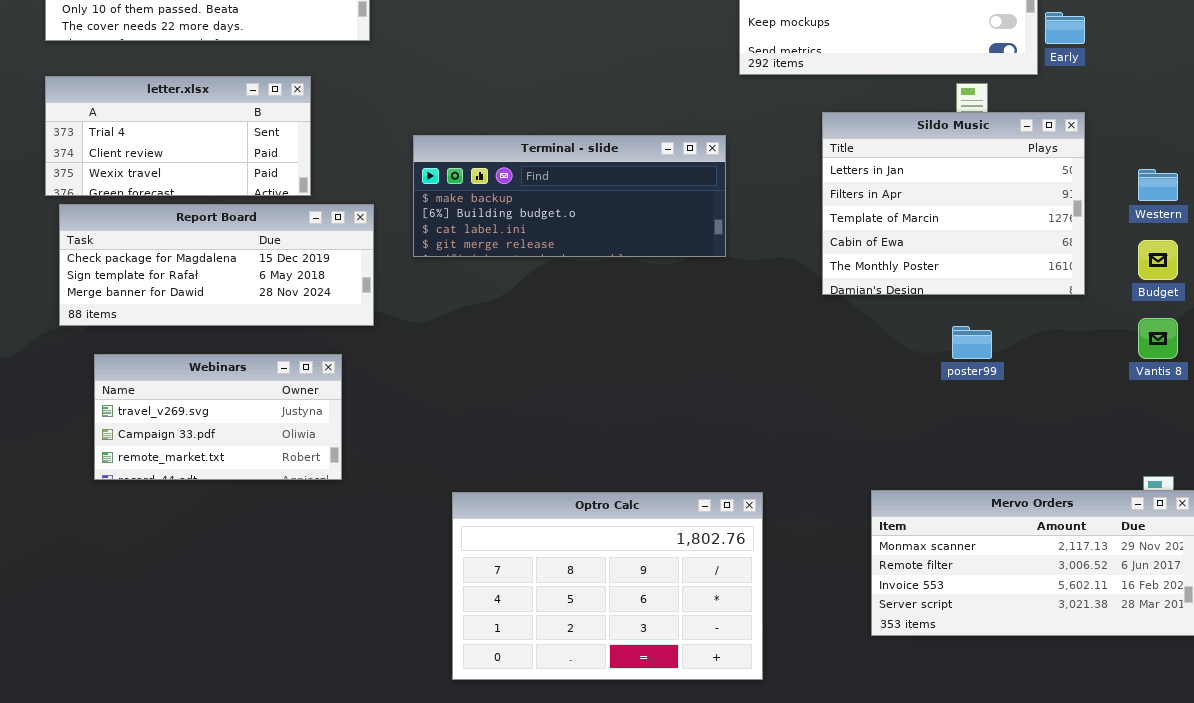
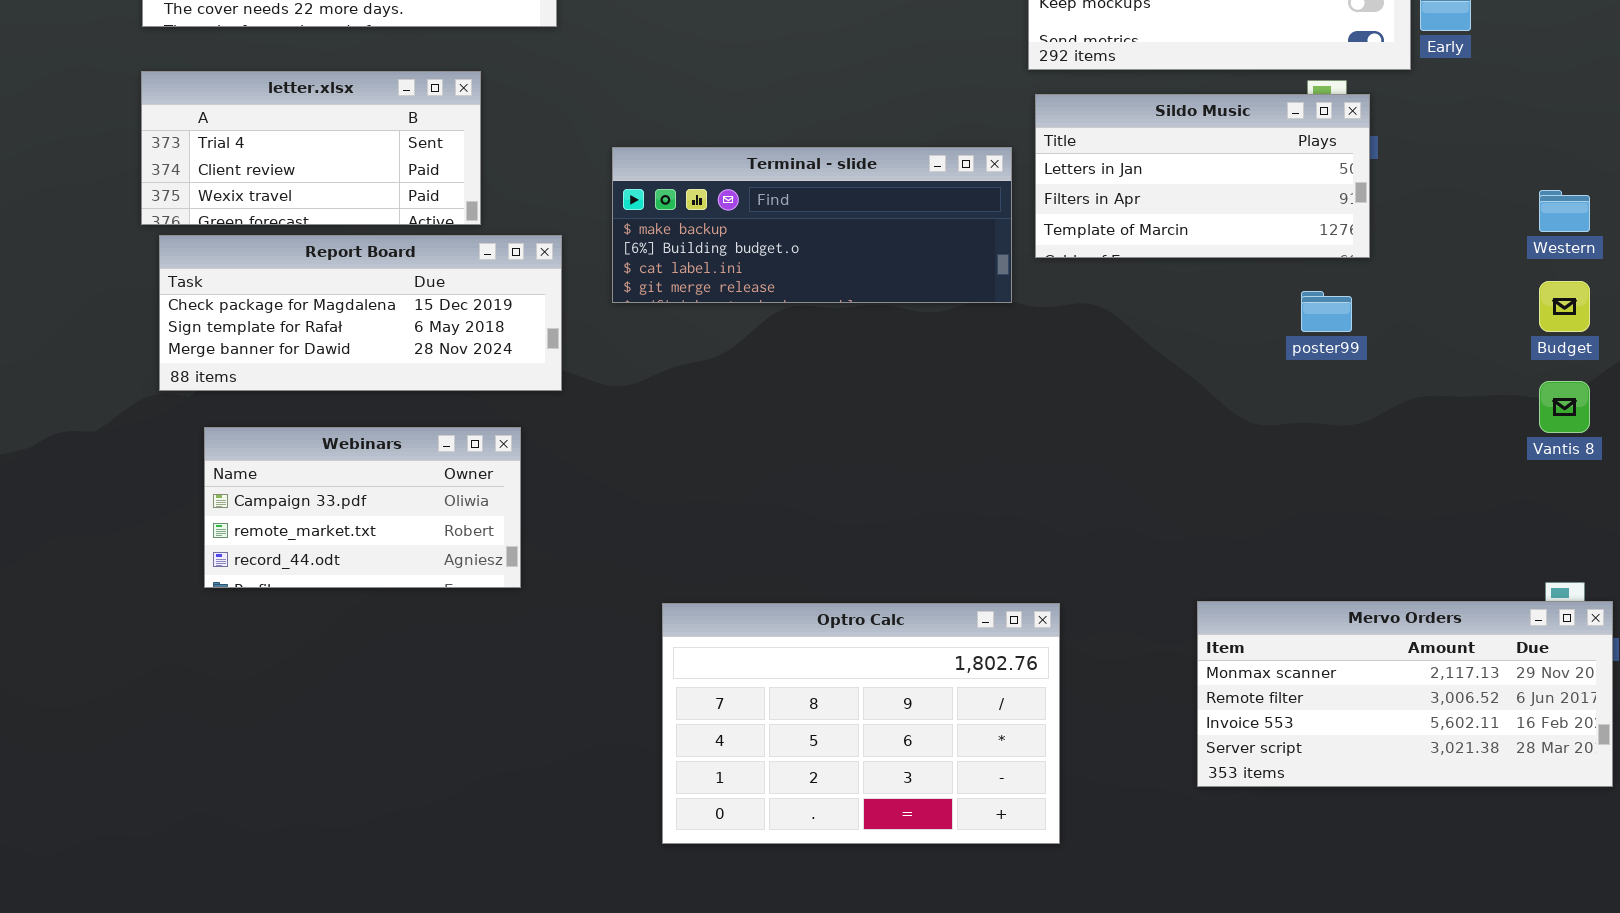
Sildo Music: [822,112,1085,295] -> [1035,94,1370,258], moved, resized
poster99: [952,326,992,359] -> [1301,291,1352,332], moved
Webinars: [94,354,342,480] -> [204,427,521,588], scrolled down 1 row

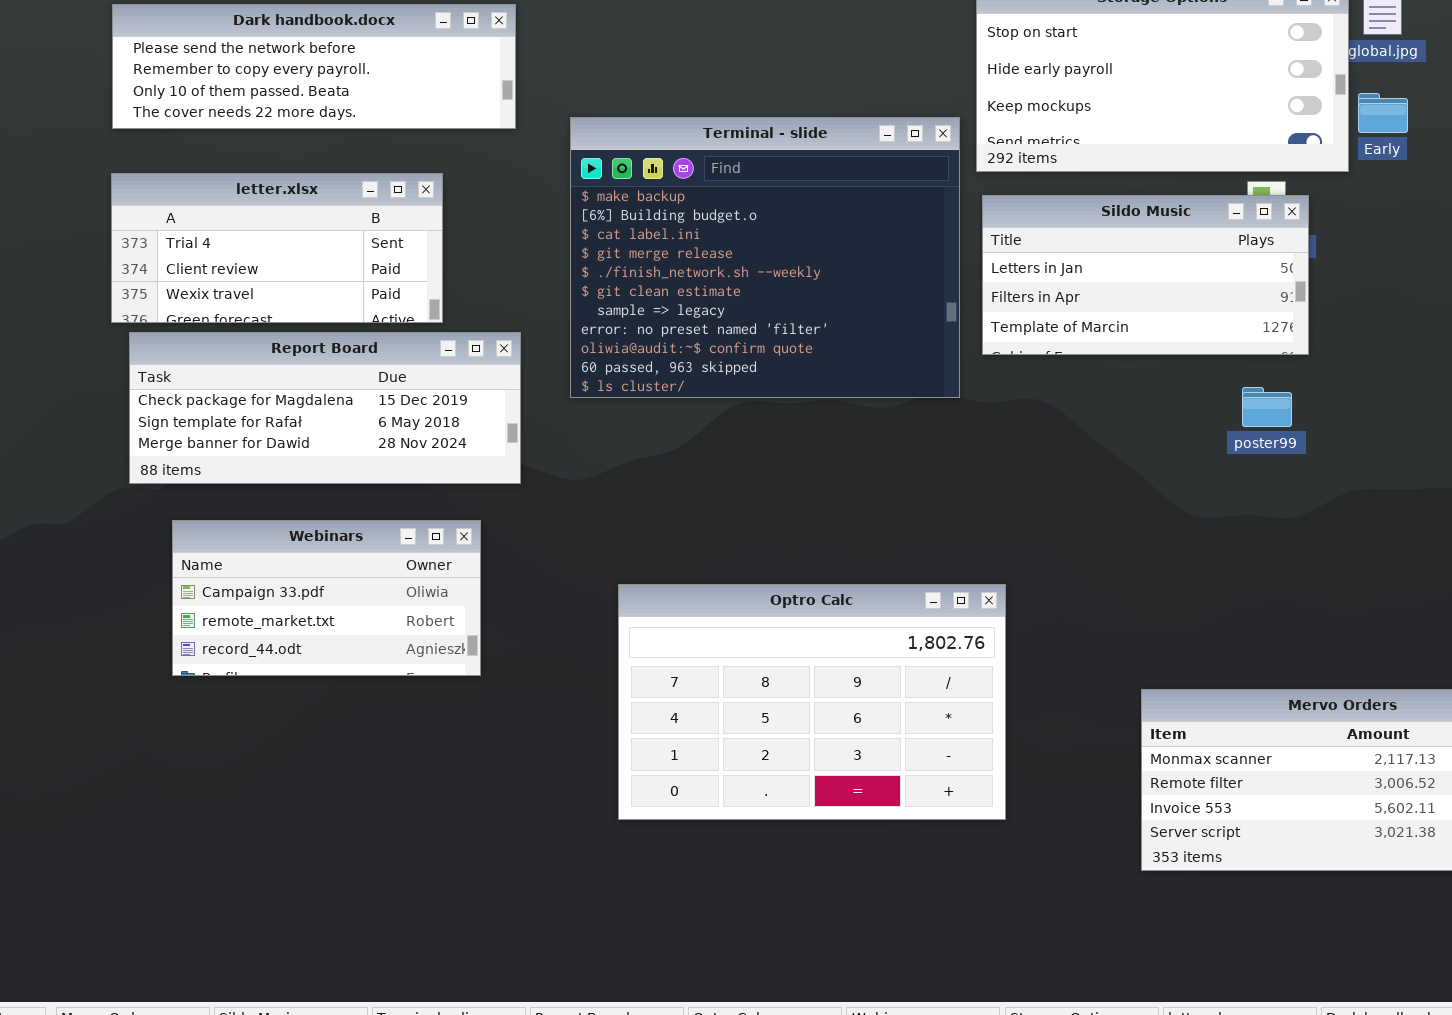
Terminal - slide: [612,147,1012,303] -> [570,117,960,398], resized
Optro Calc: [662,603,1060,844] -> [618,584,1006,820], moved

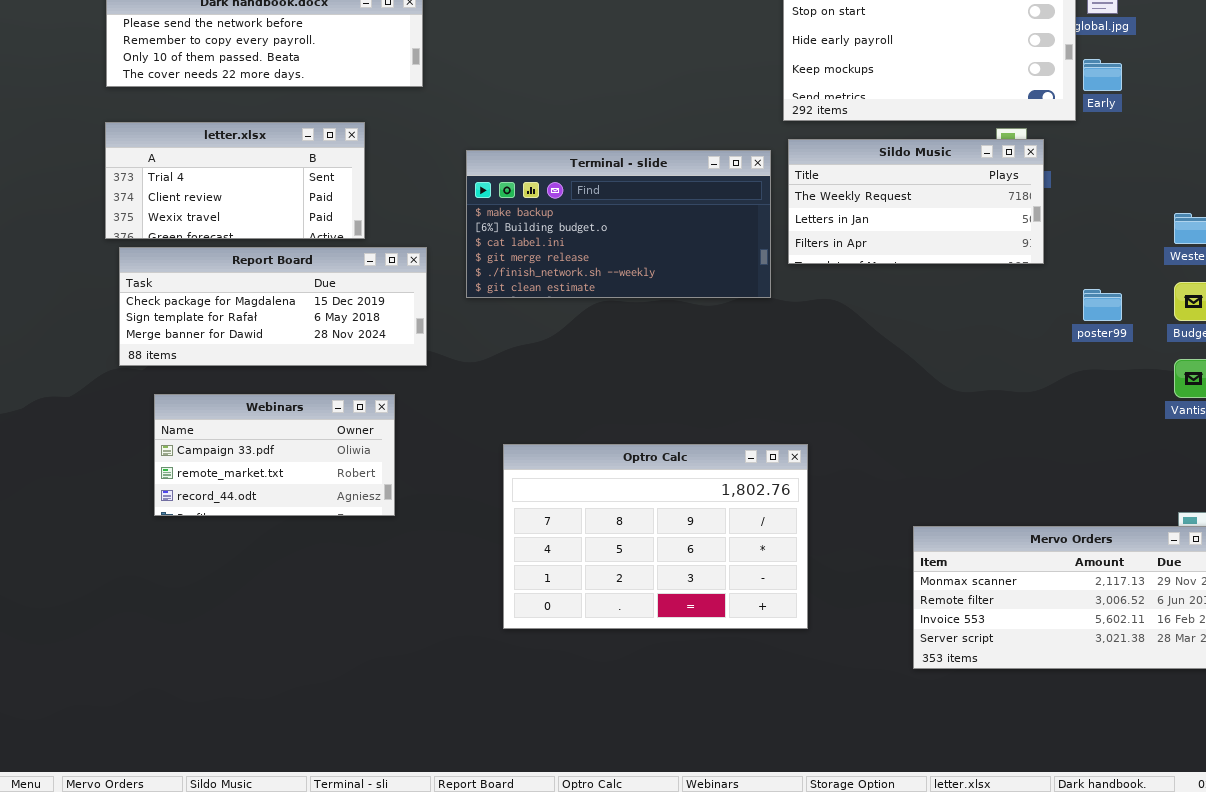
Terminal - slide: [570,117,960,398] -> [466,150,771,298], resized
Sildo Music: [982,195,1309,355] -> [788,139,1044,264], scrolled up 1 row
poster99: [1242,387,1292,427] -> [1083,289,1122,321], moved

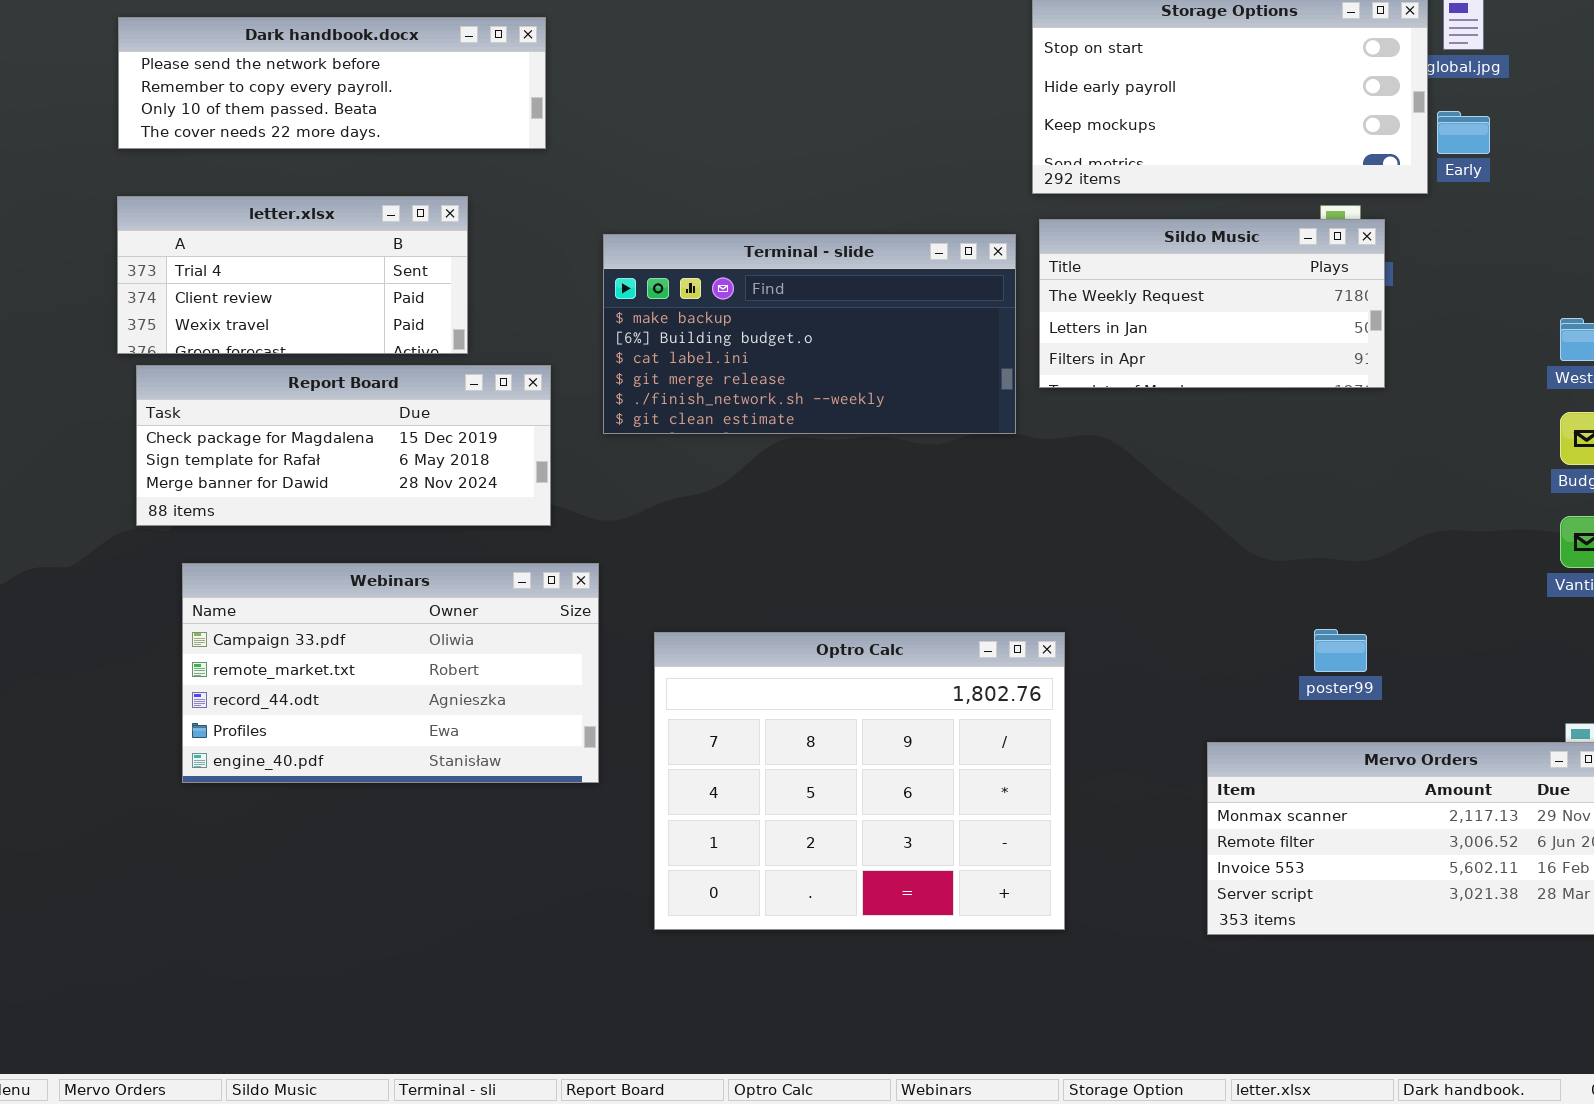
poster99: [1083,289,1122,321] -> [1314,629,1367,672], moved
Webinars: [154,394,395,516] -> [182,563,599,783], resized
Optro Calc: [503,444,808,629] -> [654,632,1065,930], resized

